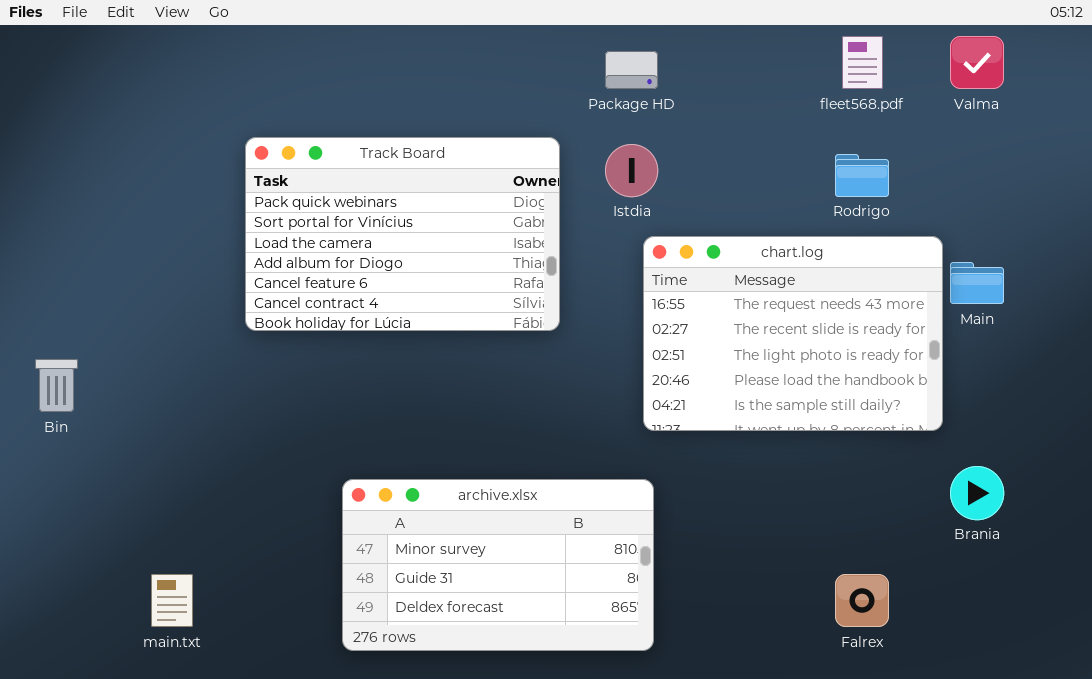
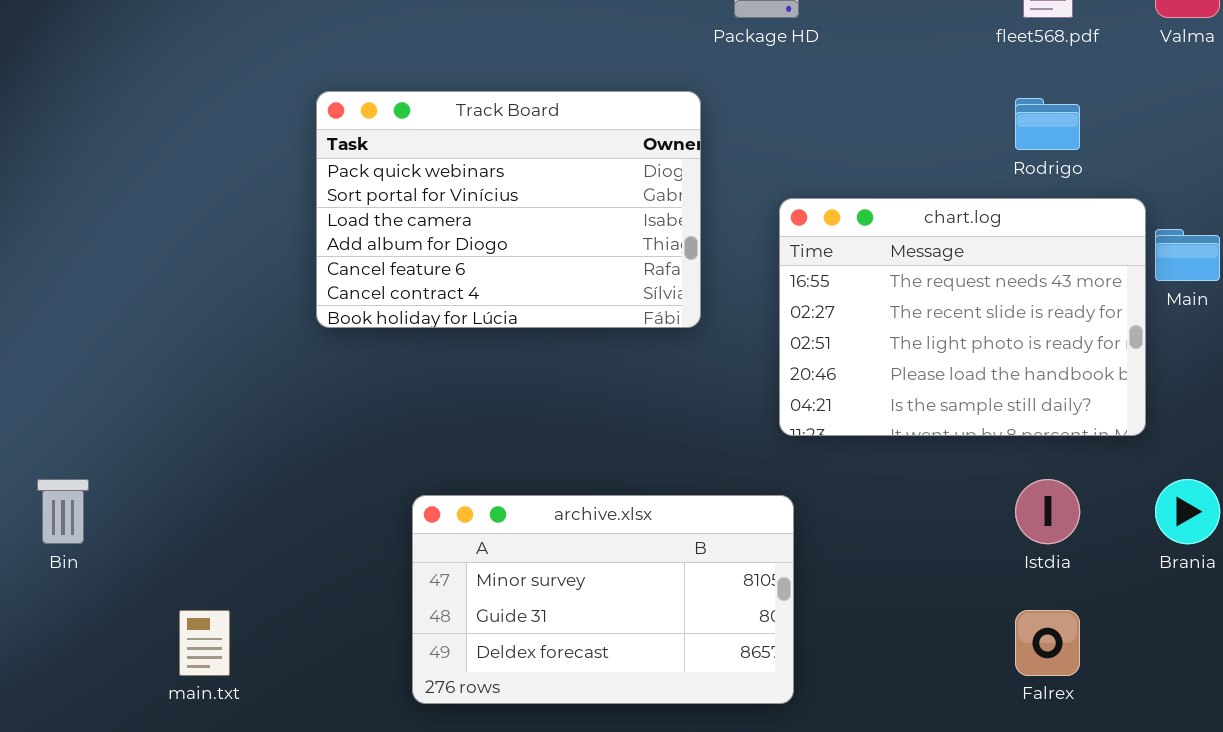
Track Board: [245,137,560,331] -> [316,91,701,328], moved
Istdia: [605,144,658,197] -> [1015,479,1080,544], moved
Bin: [35,359,78,412] -> [37,479,89,544], moved

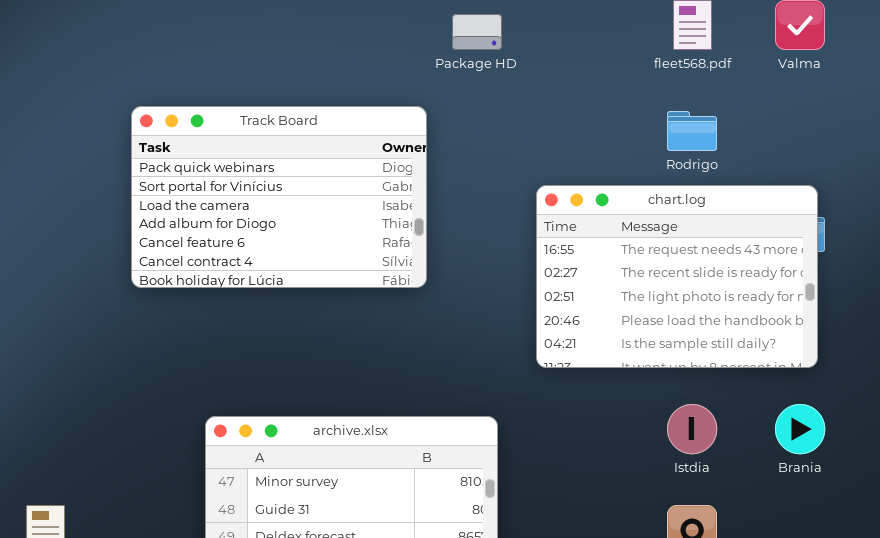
chart.log: [779,198,1146,436] -> [536,185,818,368], moved

